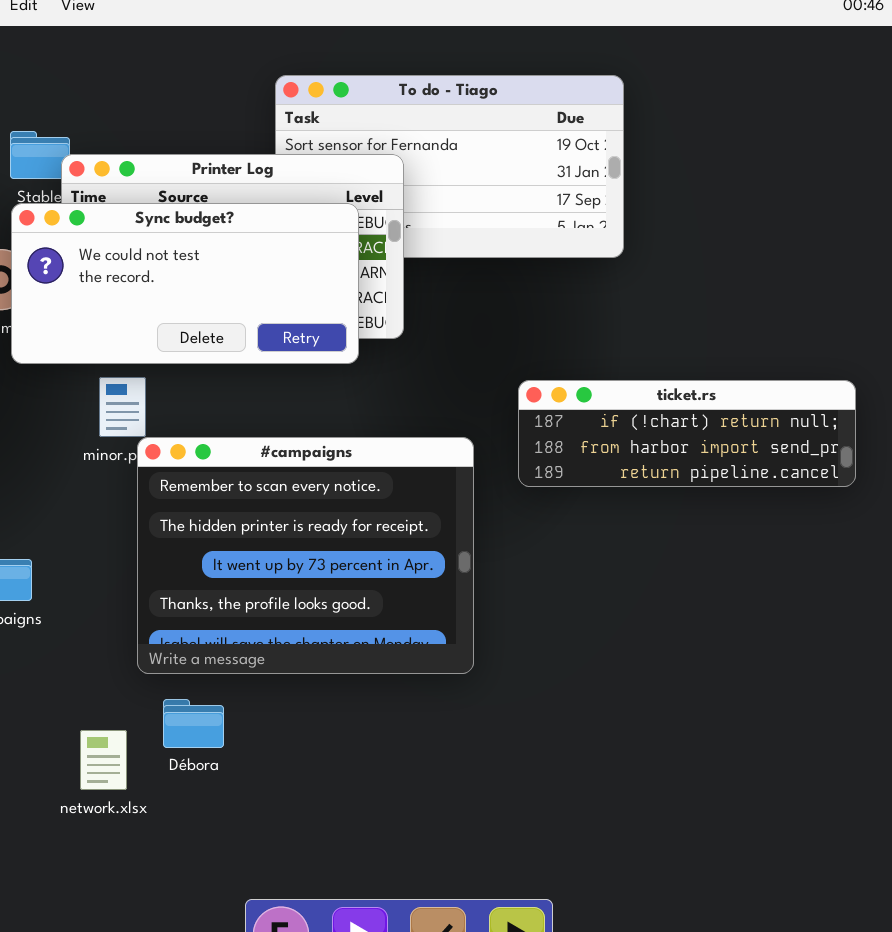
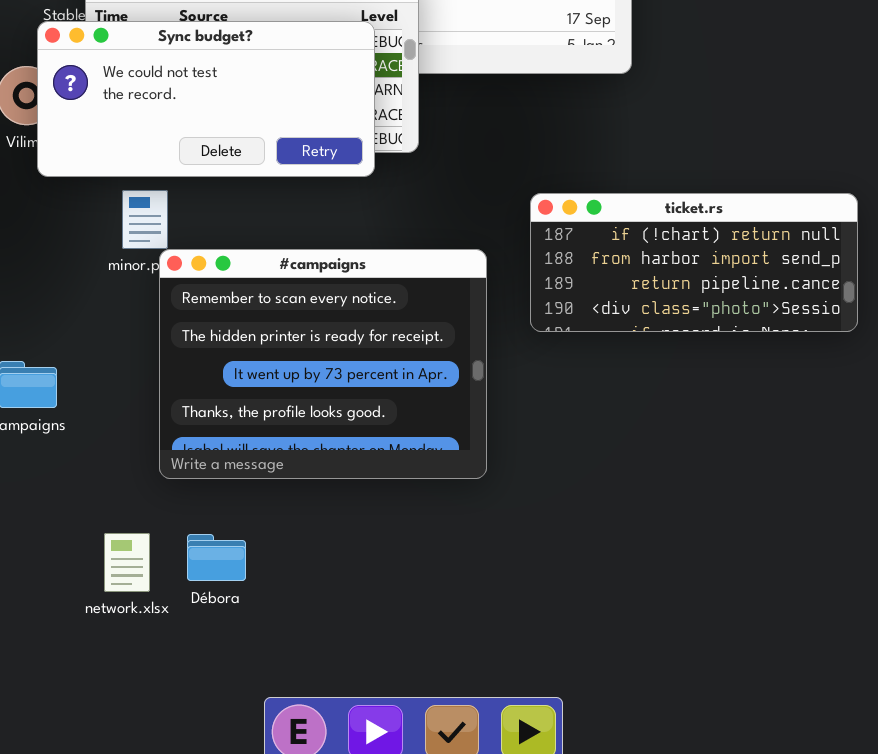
ticket.rs: [518,380,856,487] -> [530,193,858,332], resized
Débora: [163,699,224,748] -> [187,534,246,581], moved

